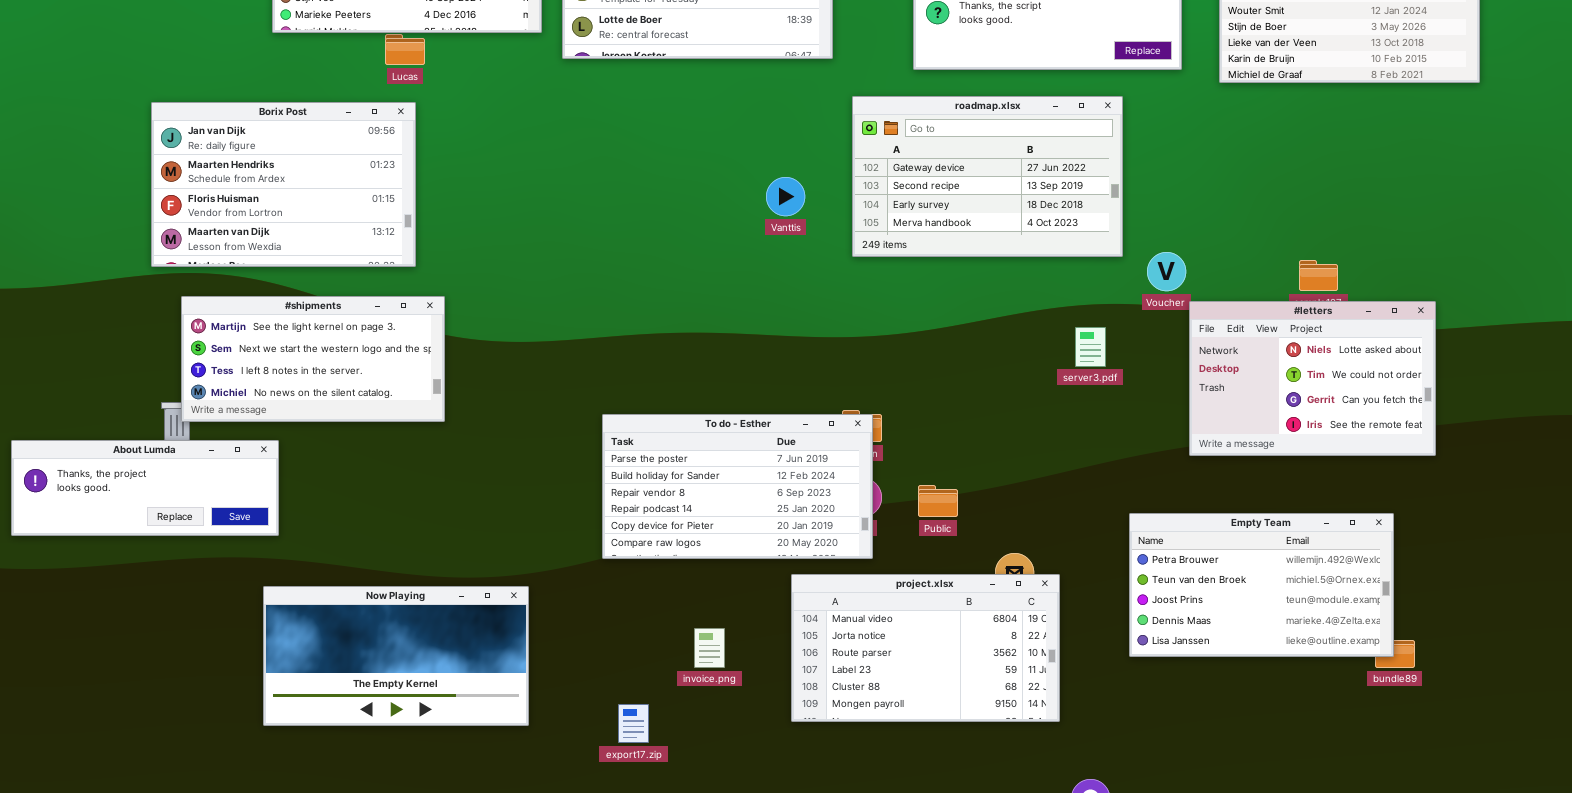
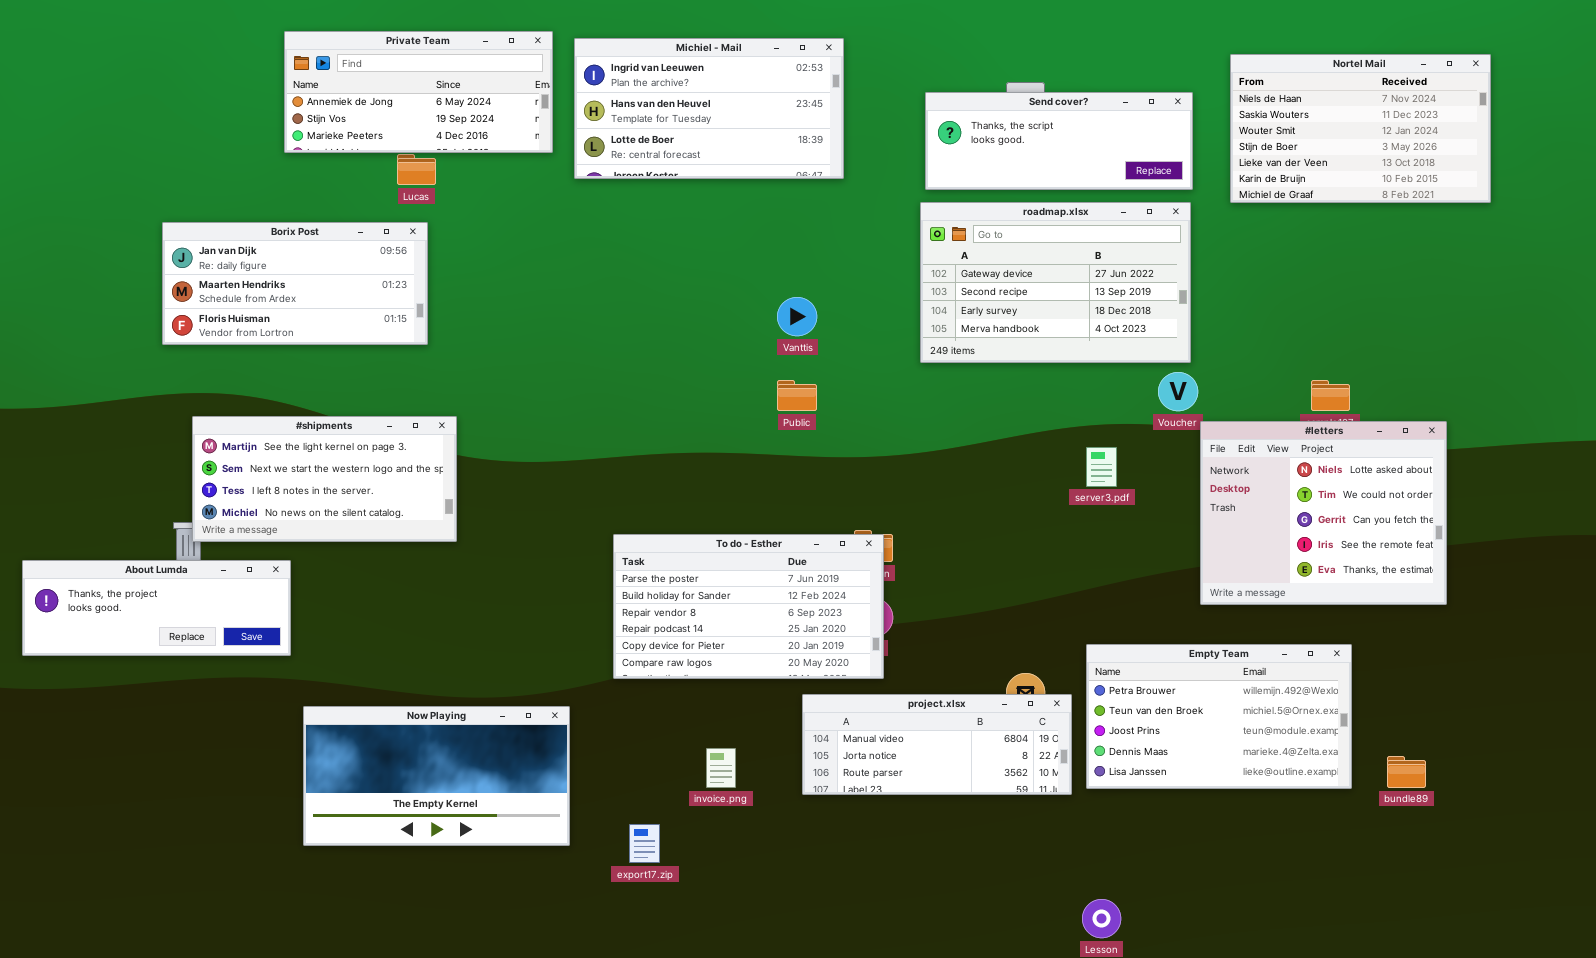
roadmap.xlsx: [852,96,1123,257] -> [920,202,1191,363], moved
Borix Post: [151,102,416,267] -> [162,222,428,345], resized
#letters: [1189,301,1436,456] -> [1200,421,1447,605], resized
Public: [918,485,958,517] -> [777,380,817,411], moved
Empty Team: [1129,513,1394,657] -> [1086,644,1352,789], moved
project.xlsx: [791,574,1060,722] -> [802,694,1072,795], resized
Now Playing: [263,586,529,726] -> [303,706,570,846], moved

